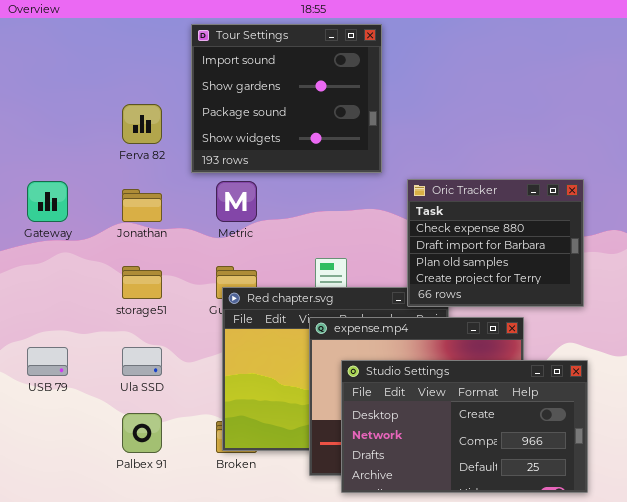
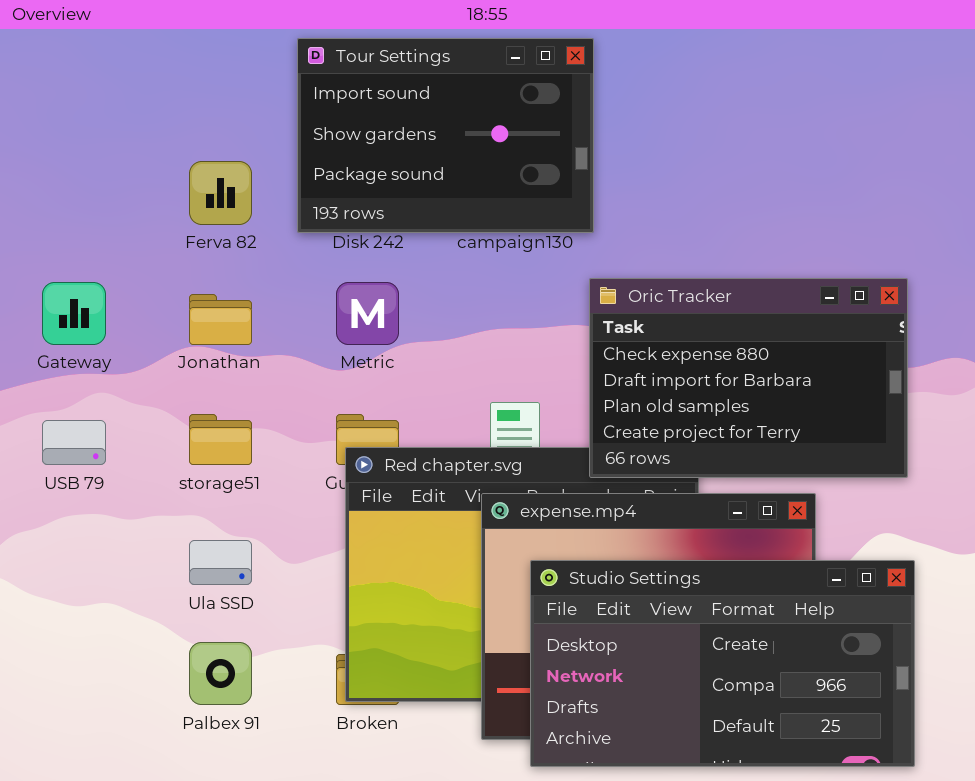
Tour Settings: [191,24,382,173] -> [297,38,594,233], resized
Oric Tracker: [407,179,584,307] -> [589,278,908,478], resized
USB 79: [27,347,68,376] -> [42,420,106,465], moved

